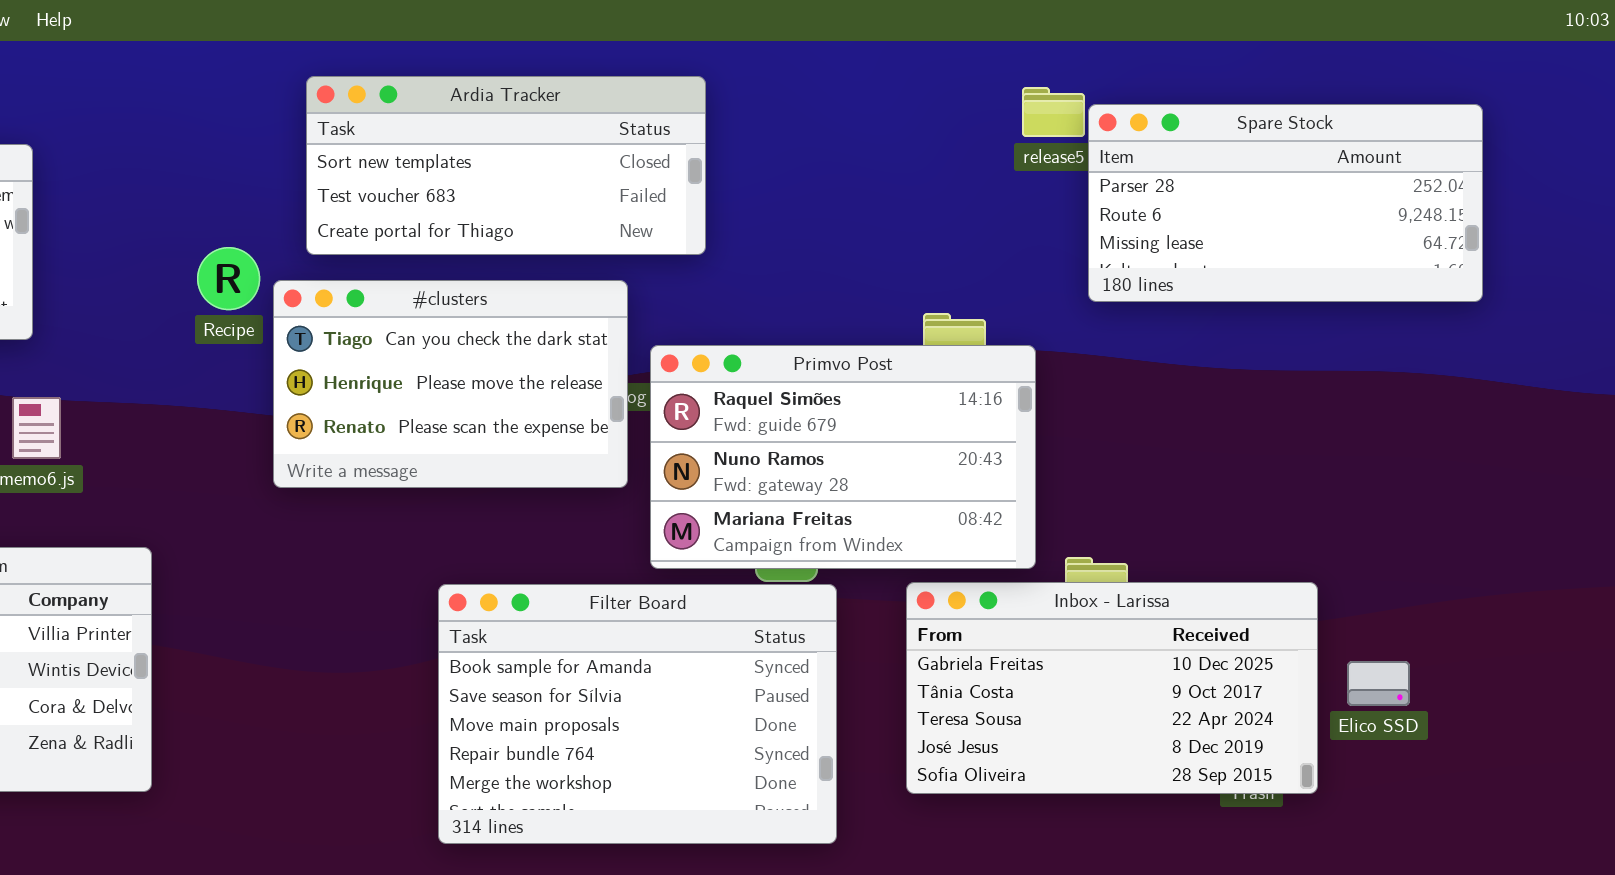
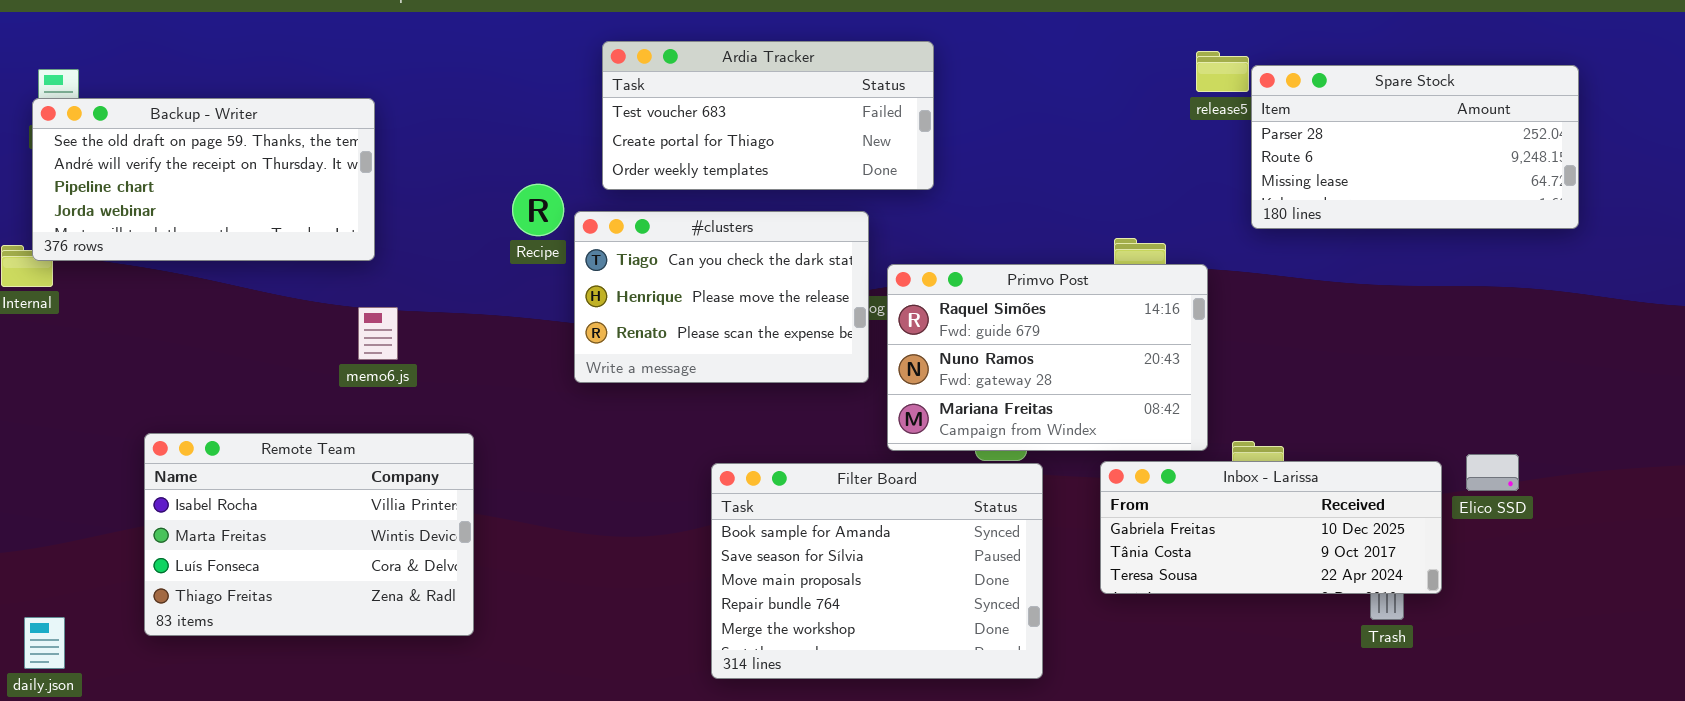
Ardia Tracker: [306,76,706,255] -> [602,41,934,190], scrolled down 1 row
Inbox - Larissa: [906,582,1318,794] -> [1100,461,1442,594], resized
Elico SSD: [1347,661,1410,706] -> [1466,454,1519,491], moved

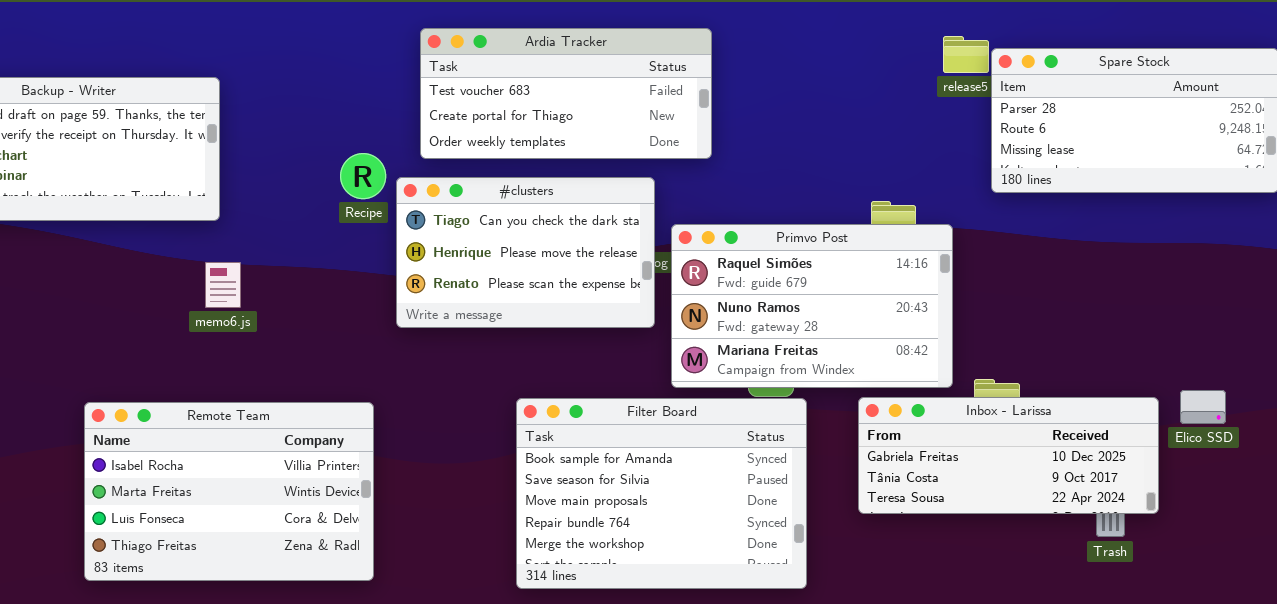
Remote Team: [144,433,474,636] -> [84,402,374,581], moved

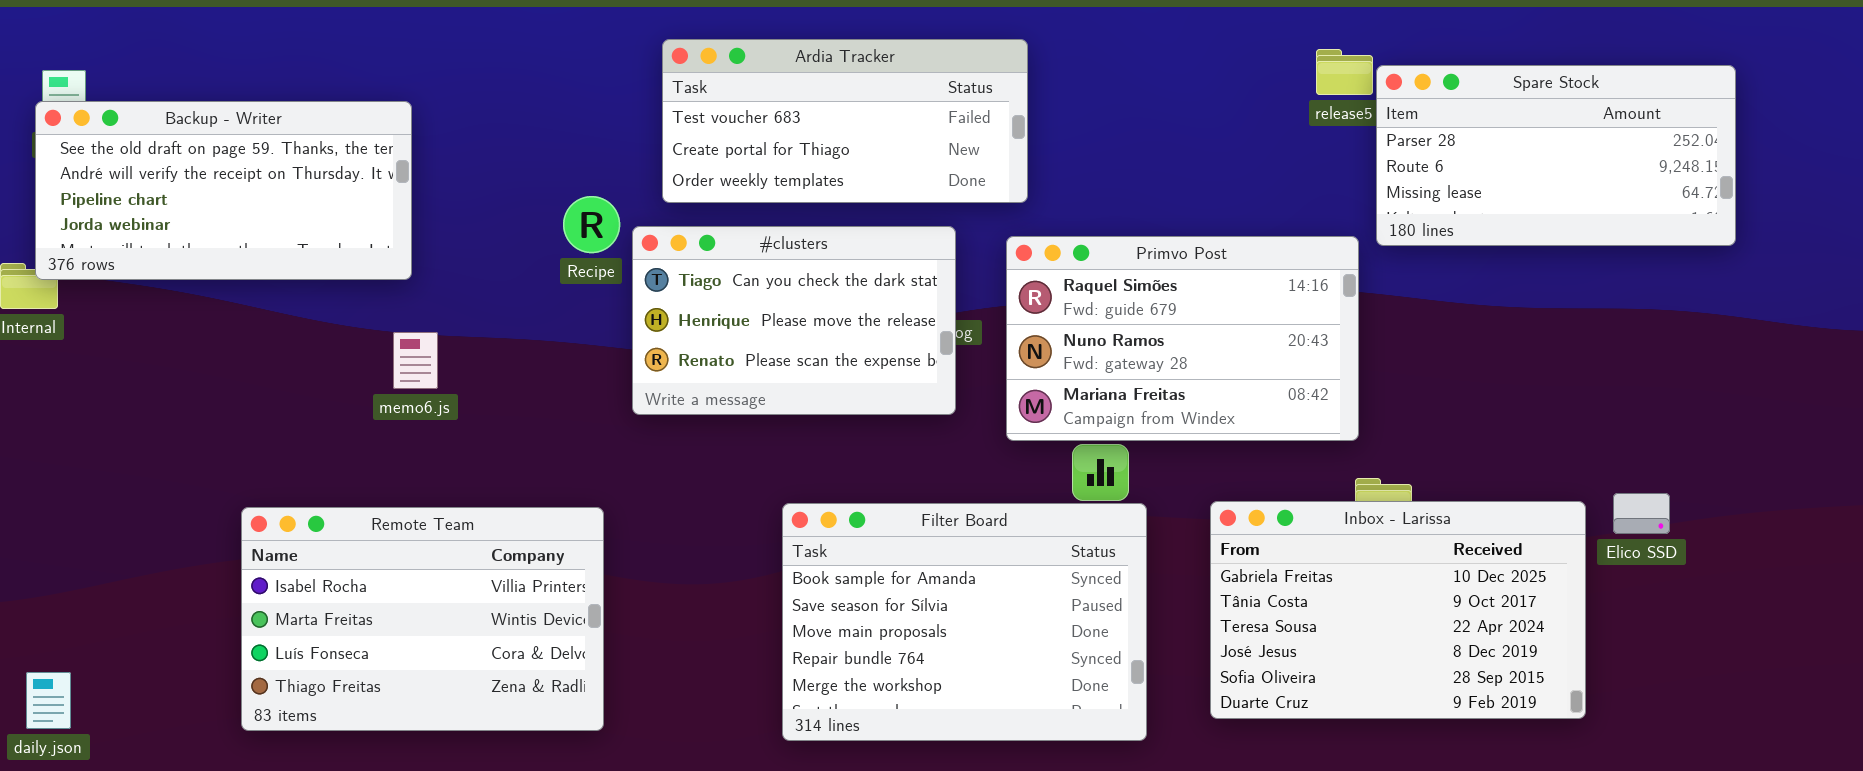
Primvo Post: [671,224,953,388] -> [1006,236,1359,441], moved
Inbox - Larissa: [858,397,1159,514] -> [1210,501,1586,719], resized

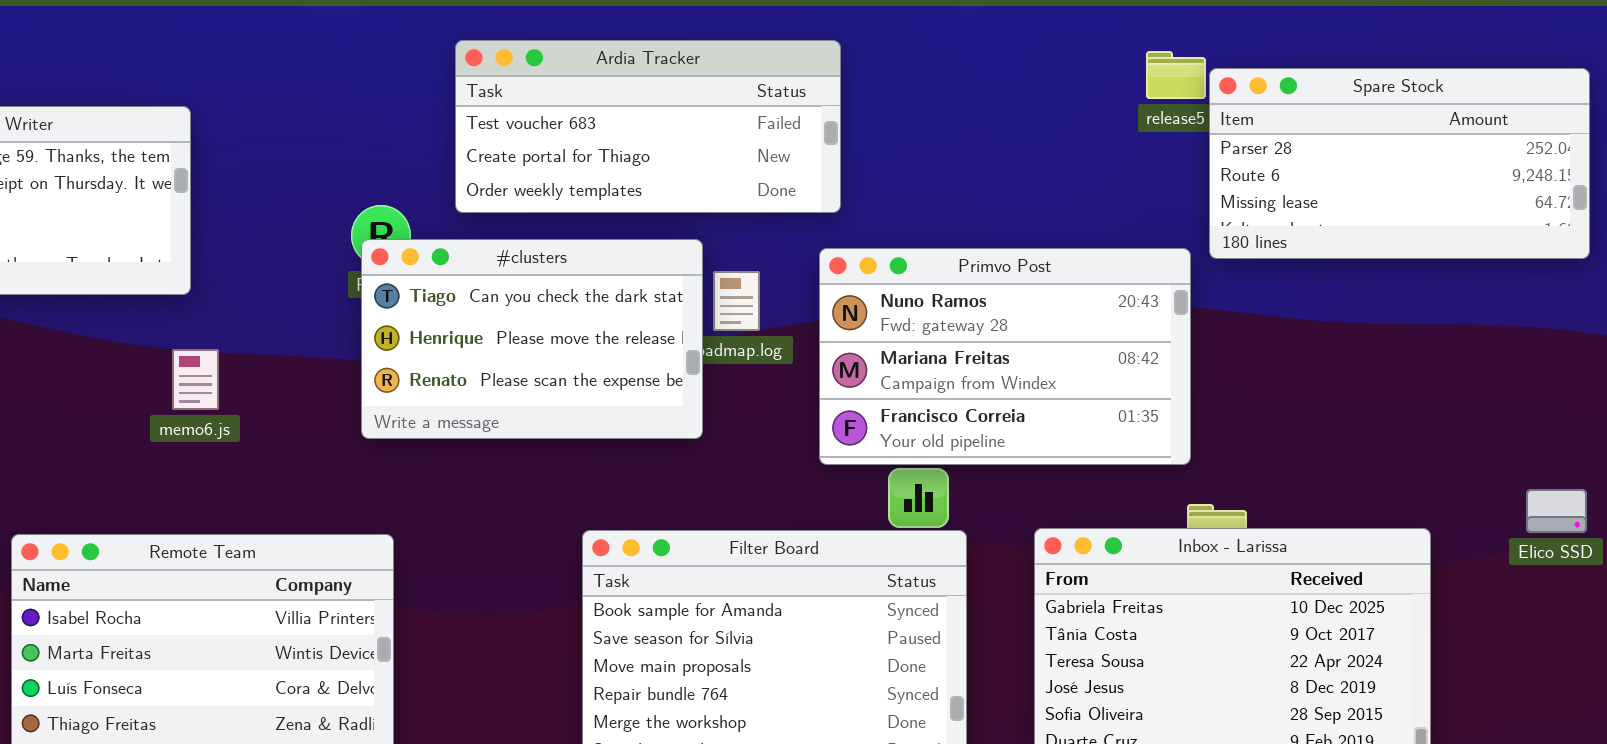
#clusters: [632,226,956,415] -> [361,239,703,439], moved
Primvo Post: [1006,236,1359,441] -> [819,248,1191,465], scrolled down 1 row
Elico SSD: [1613,493,1670,534] -> [1526,489,1587,533], moved

